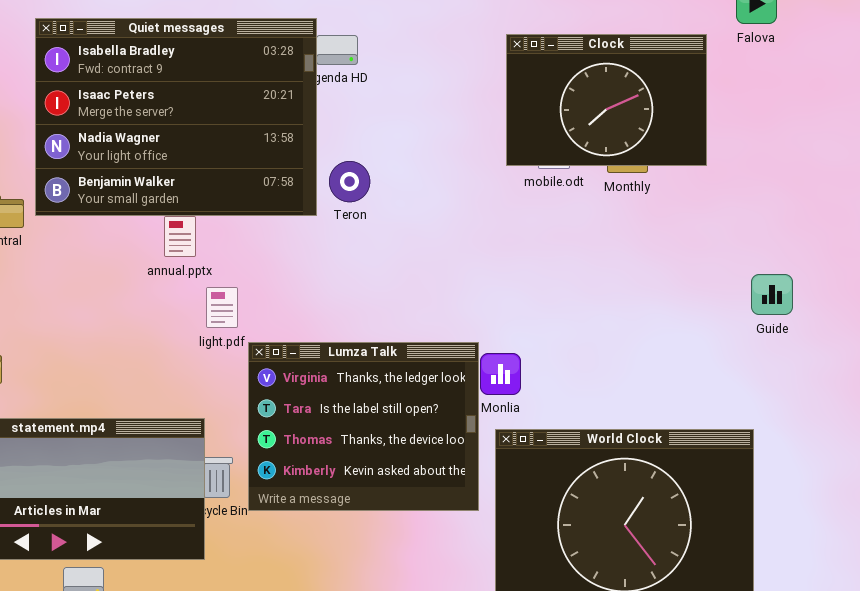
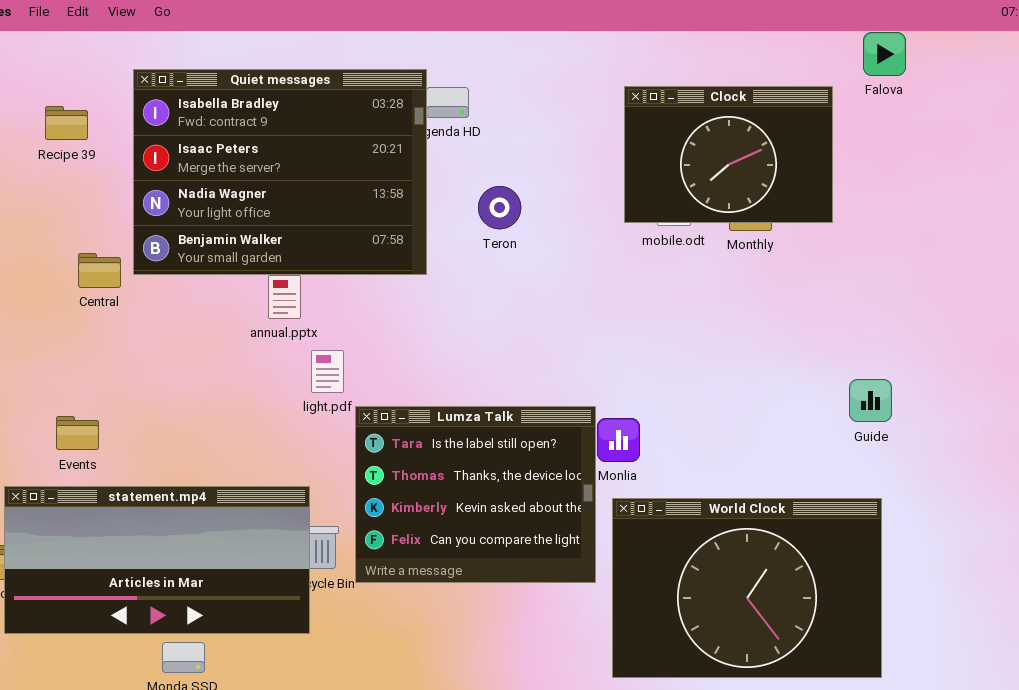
Teron: [329,161,370,202] -> [478,186,521,229], moved
Guide: [751,274,793,315] -> [849,379,892,422], moved
Lumza Talk: [248,342,479,511] -> [355,406,596,583], scrolled down 1 row

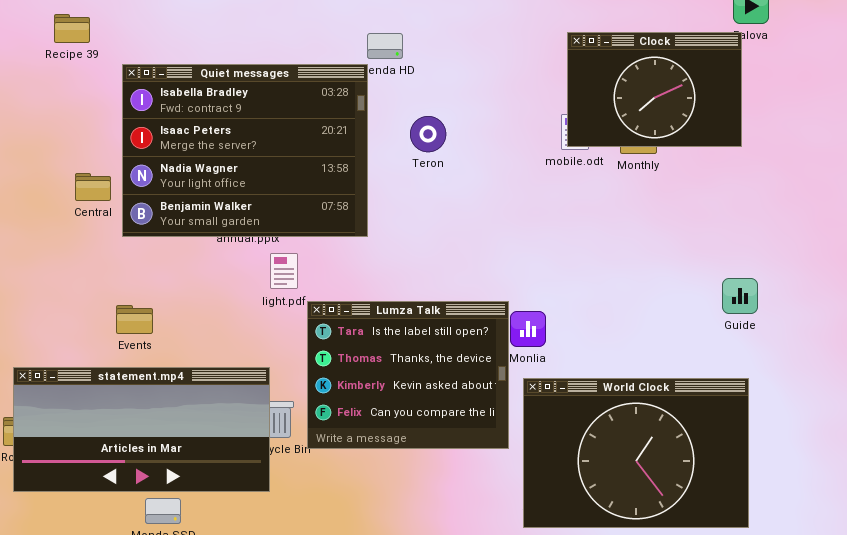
Quiet messages: [133,69,427,275] -> [122,64,368,237], moved
Clock: [624,86,833,223] -> [567,32,742,147], moved
Recipe 39: [45,106,88,140] -> [54,14,90,43], moved
Events: [56,416,99,450] -> [116,305,153,334], moved

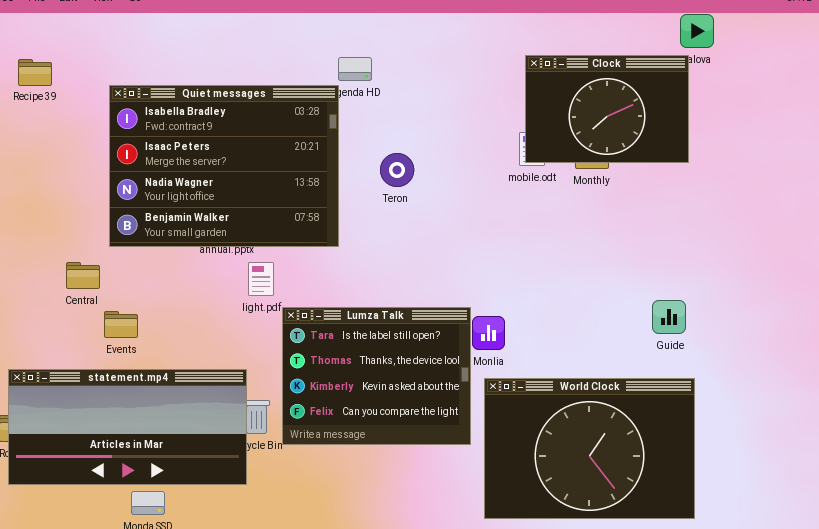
Recipe 39: [54,14,90,43] -> [18,59,52,86], moved
Teron: [410,116,446,152] -> [380,153,414,187], moved
Central: [75,173,111,201] -> [66,262,100,289], moved
Guide: [722,278,758,314] -> [652,300,686,334], moved

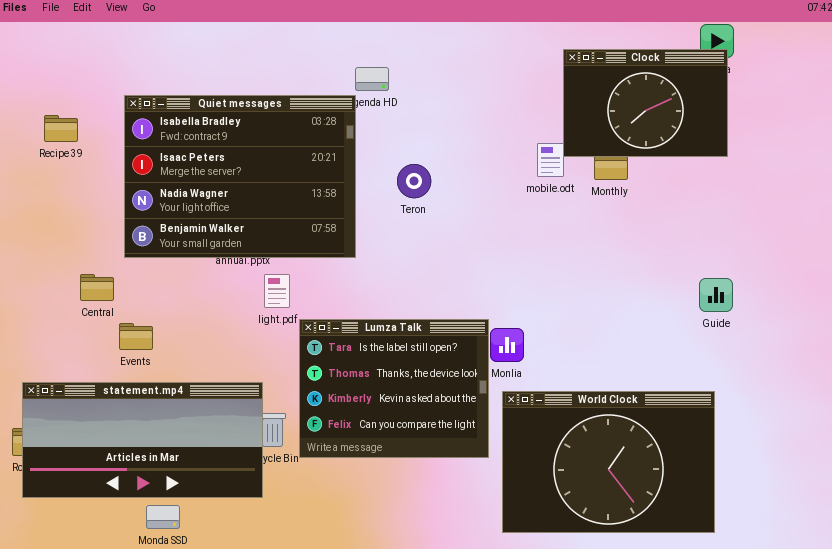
Clock: [525,55,689,163] -> [563,49,728,157], moved
Recipe 39: [18,59,52,86] -> [44,115,78,142], moved
Guide: [652,300,686,334] -> [699,278,733,312], moved

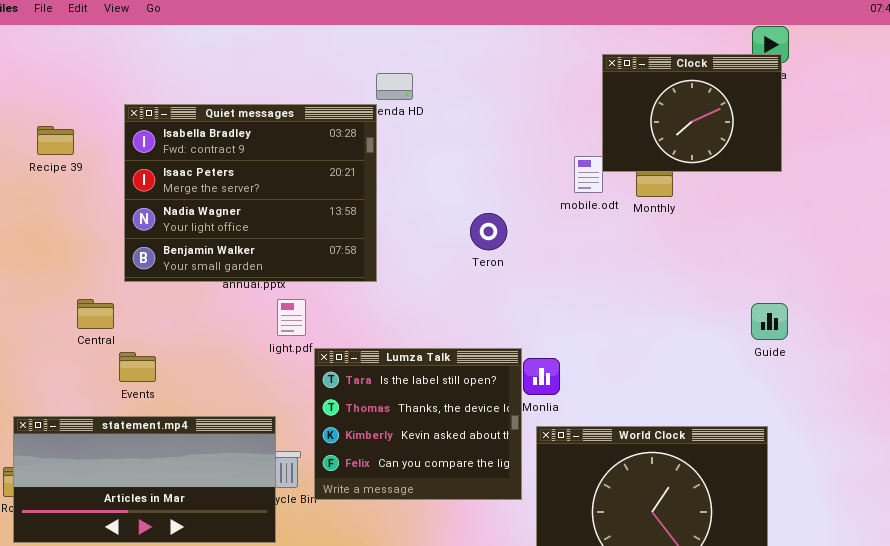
Teron: [397,164,431,198] -> [470,213,507,250], moved

